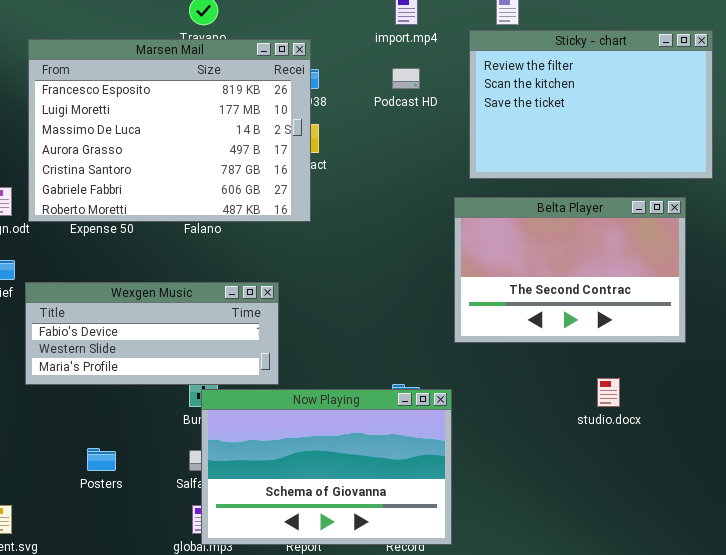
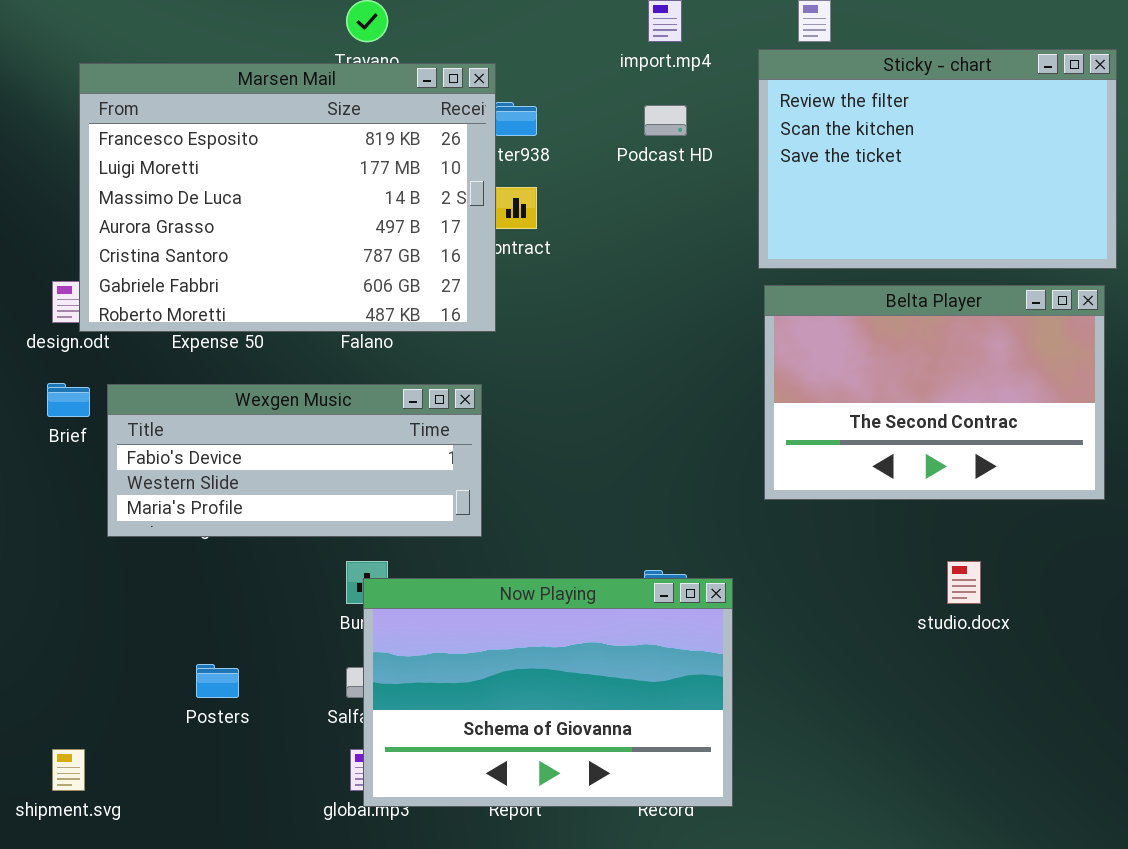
Marsen Mail: [28,39,311,222] -> [79,63,496,332], moved
Belta Player: [454,197,686,343] -> [764,285,1105,500], moved
Wexgen Music: [25,282,279,385] -> [107,384,482,537], moved

